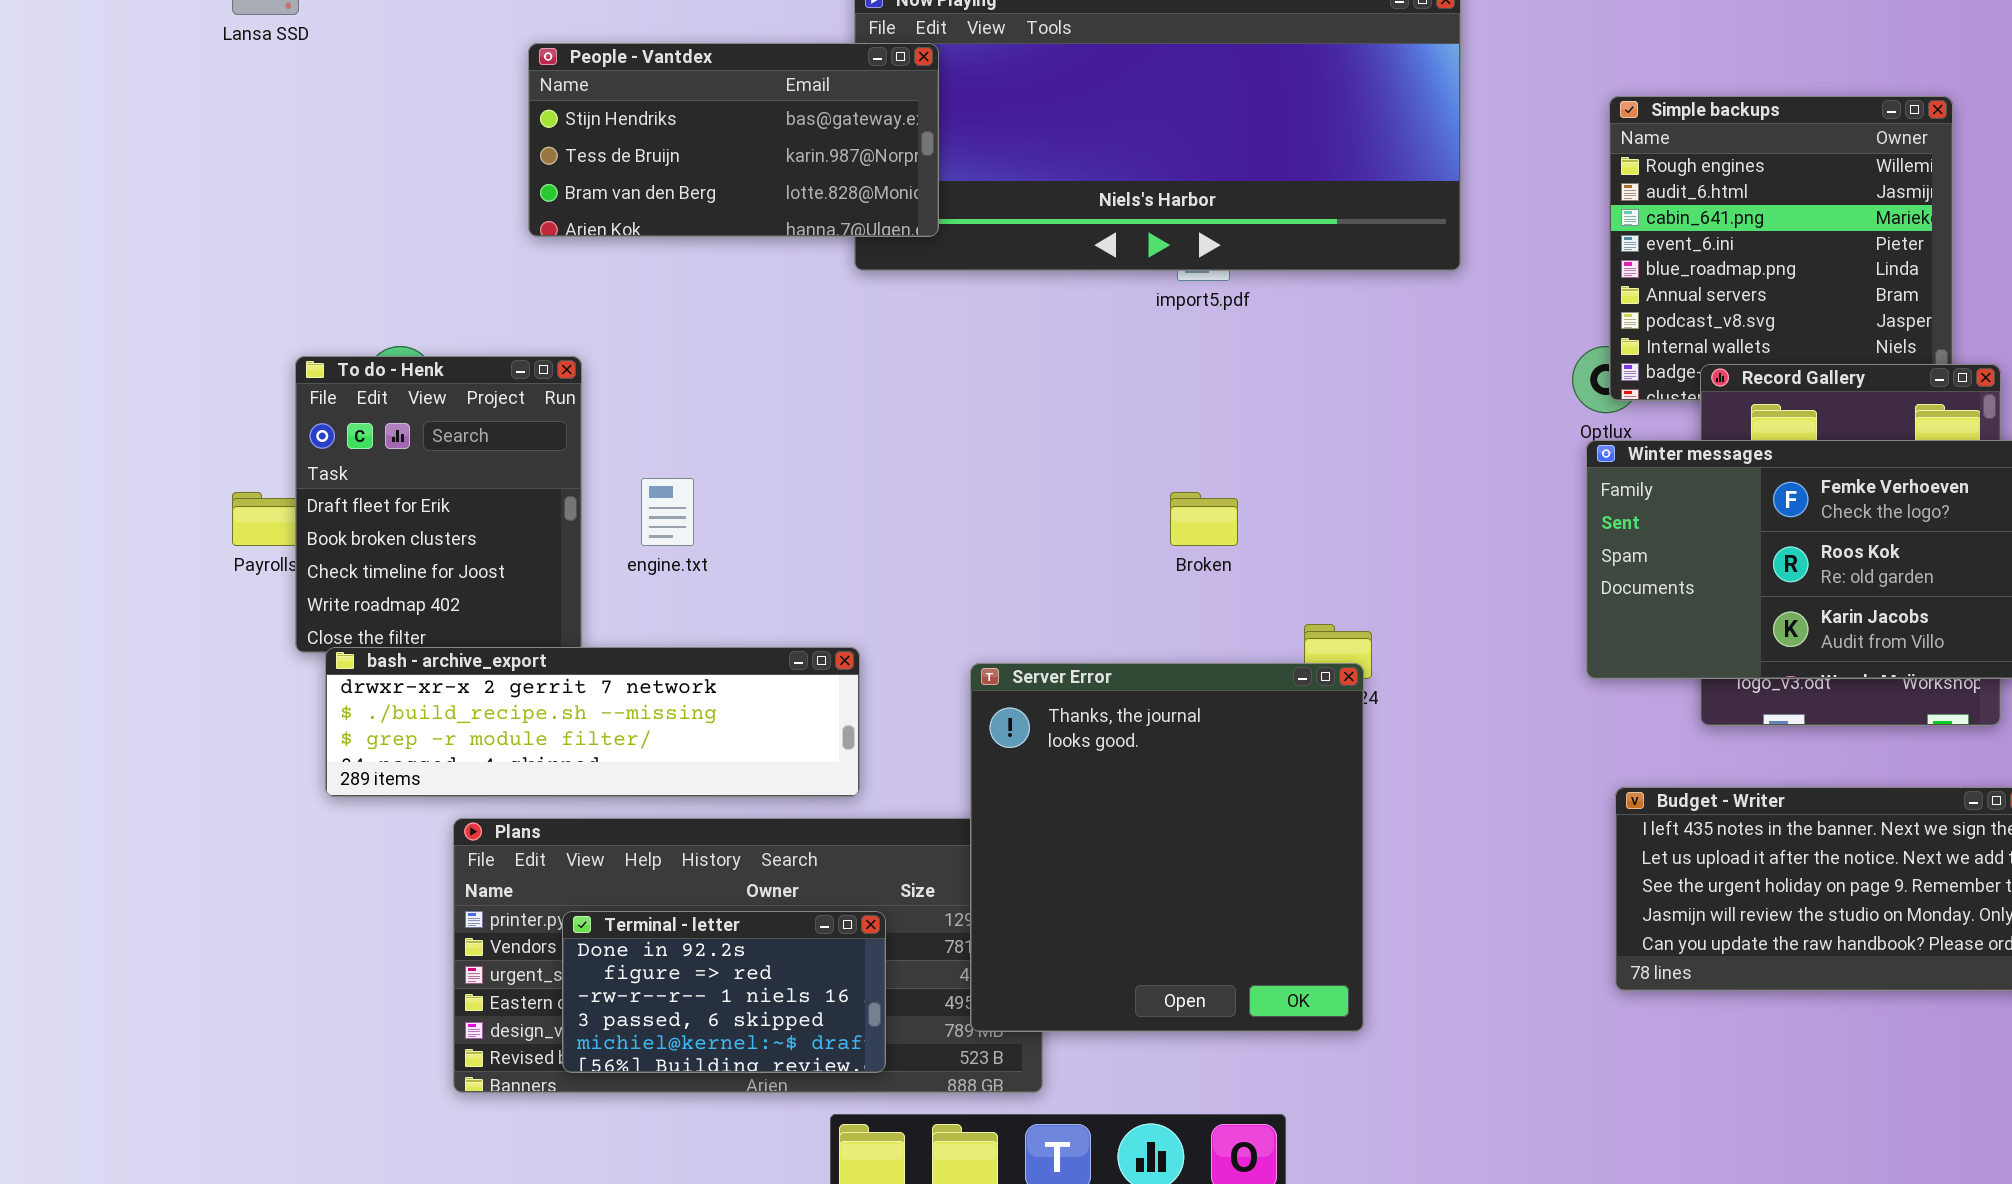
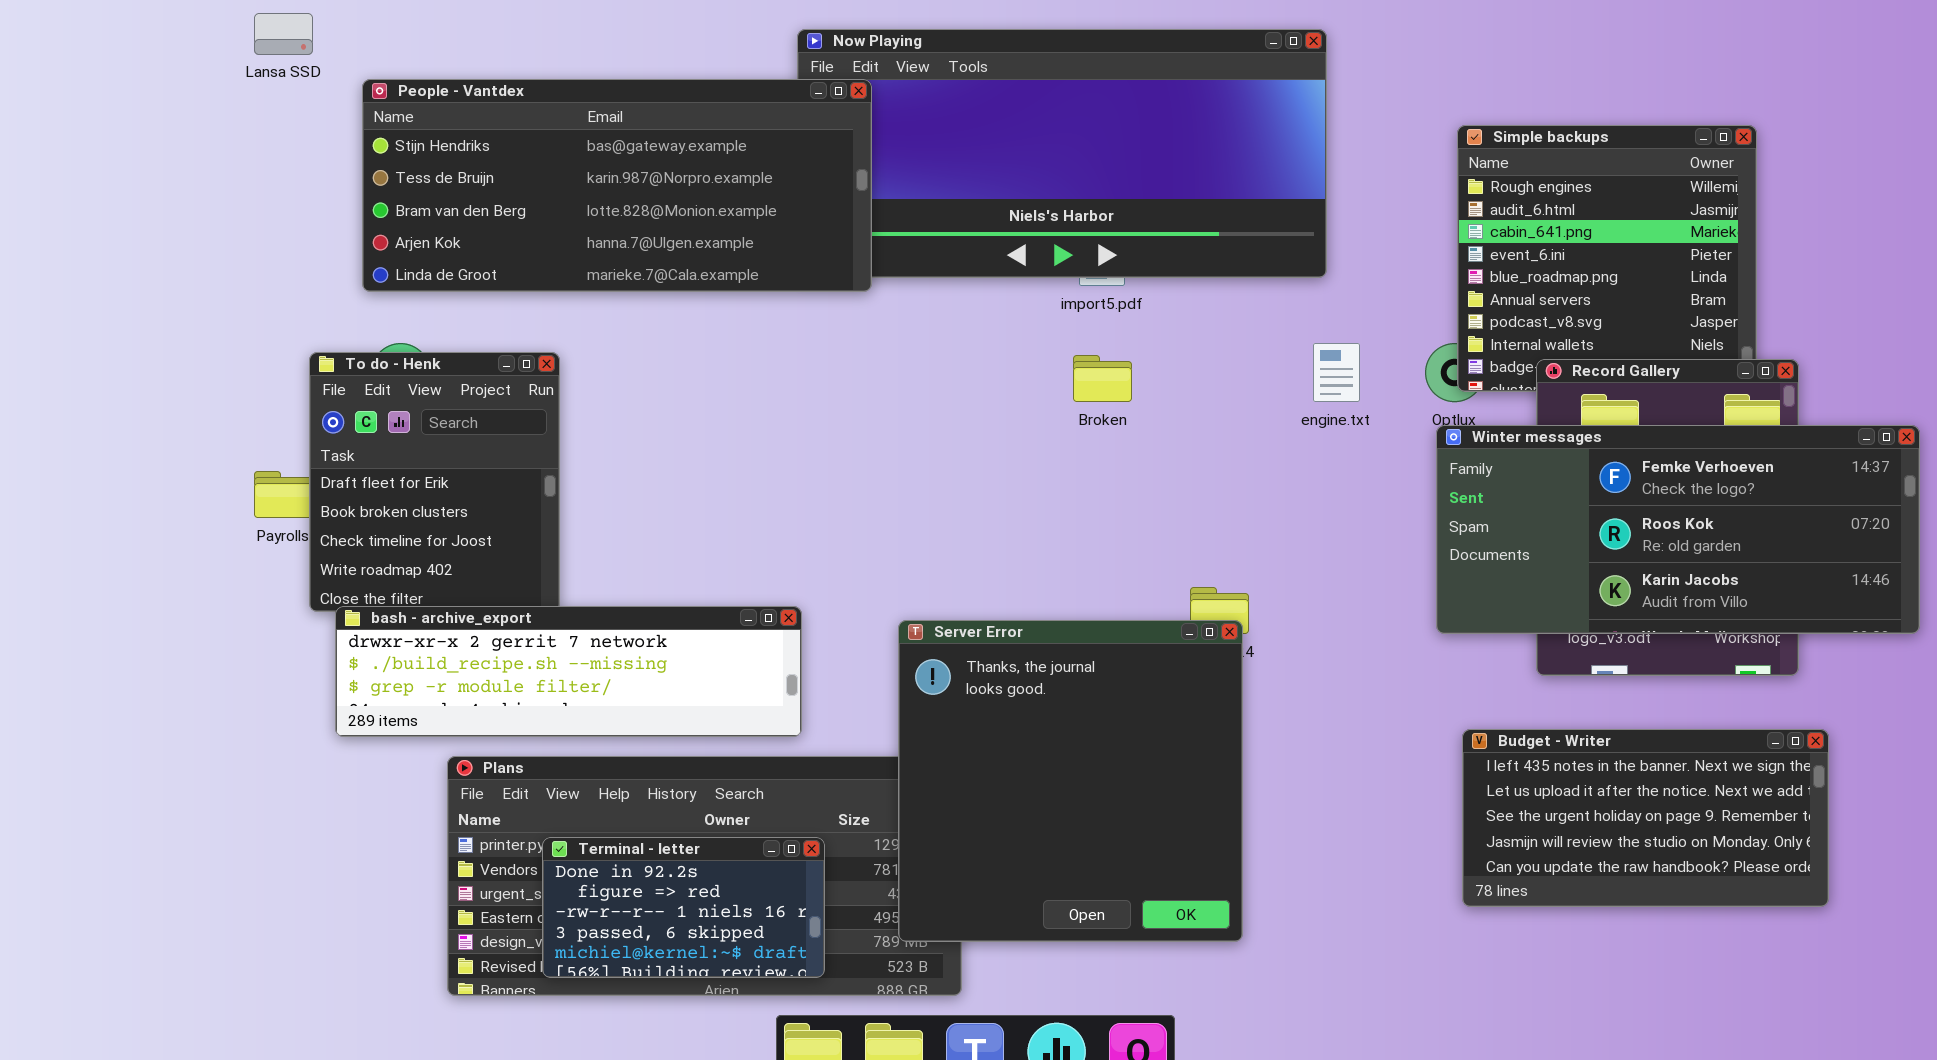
People - Vantdex: [528,43,939,237] -> [362,79,872,292], resized
engine.txt: [641,478,694,546] -> [1313,343,1360,402], moved
Broken: [1170,492,1238,546] -> [1073,355,1132,402], moved

